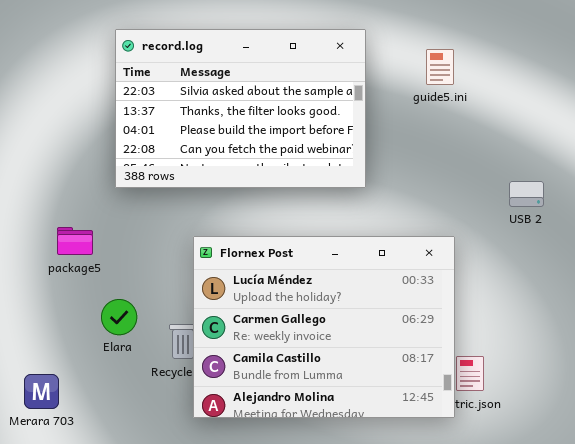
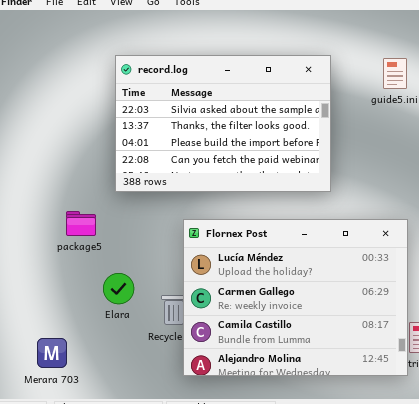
record.log: [115,29,366,188] -> [115,55,331,192], moved

